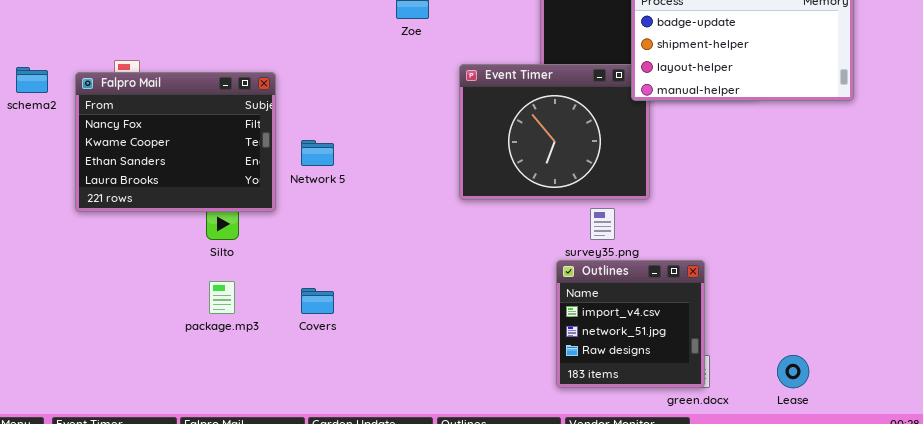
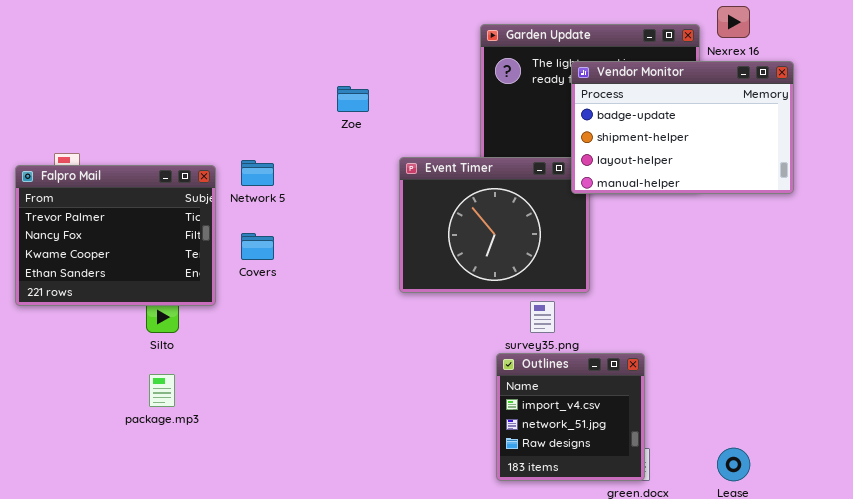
Falpro Mail: [75,72,276,212] -> [15,165,216,306], scrolled up 1 row
Network 5: [301,140,334,166] -> [241,160,274,186], moved
Covers: [301,288,334,314] -> [241,233,274,260], moved

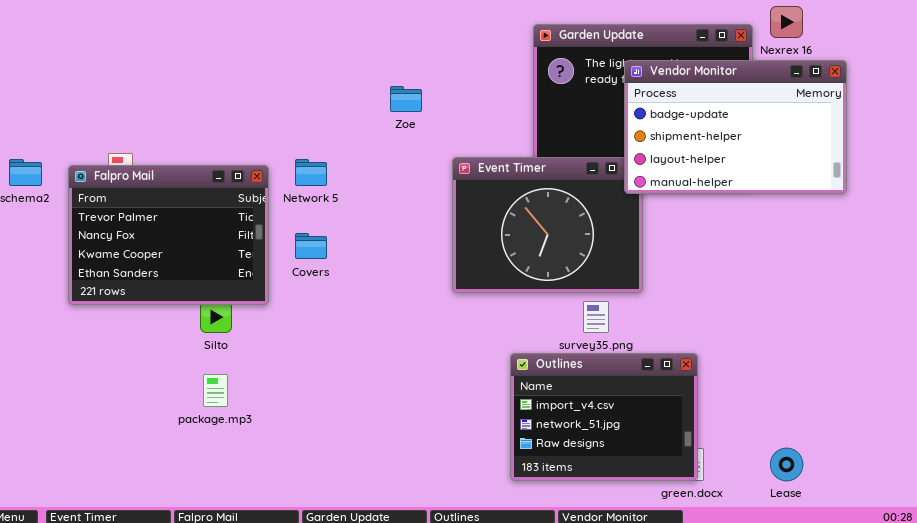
Outlines: [496,353,645,481] -> [510,353,698,481], resized

